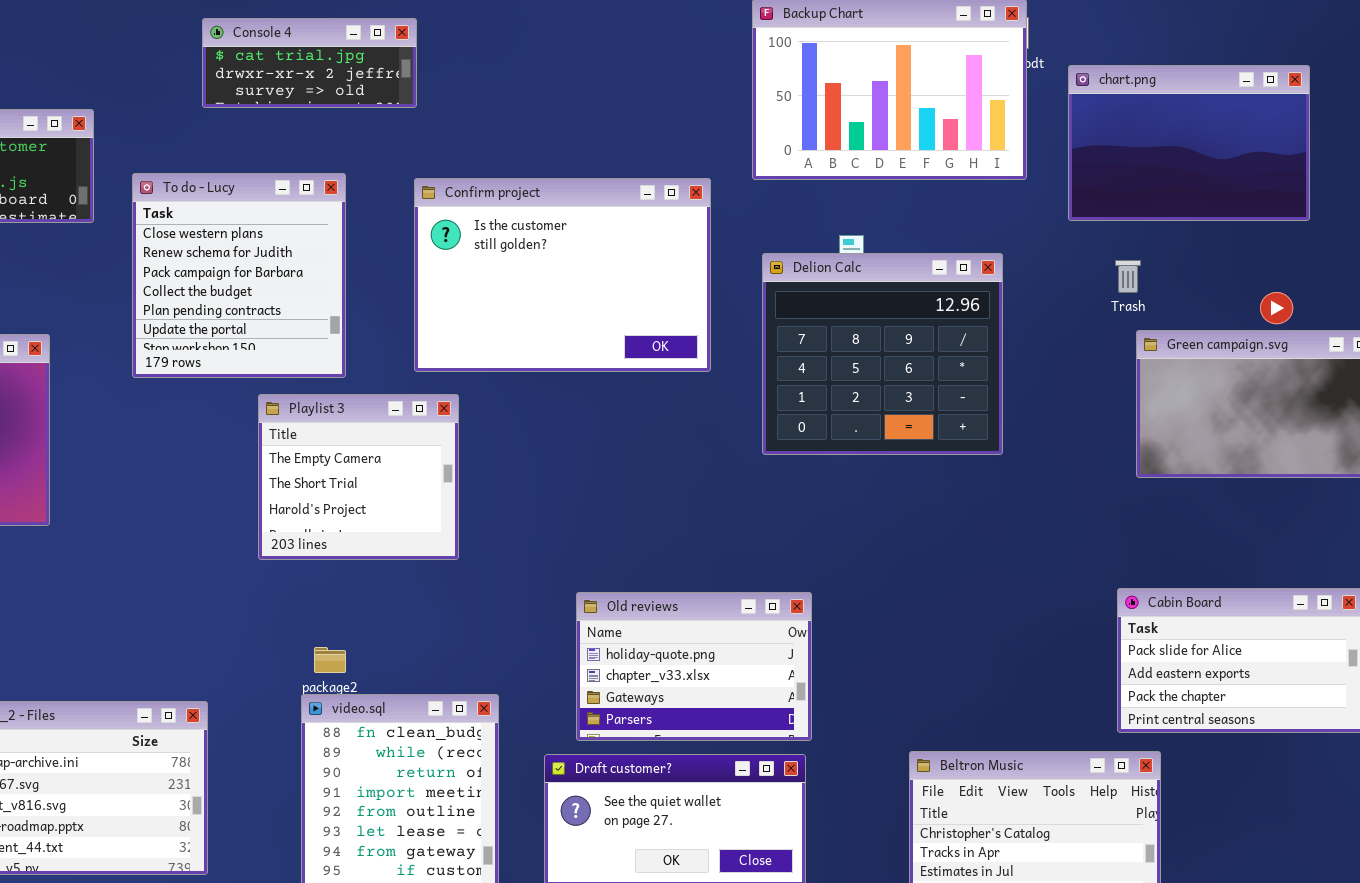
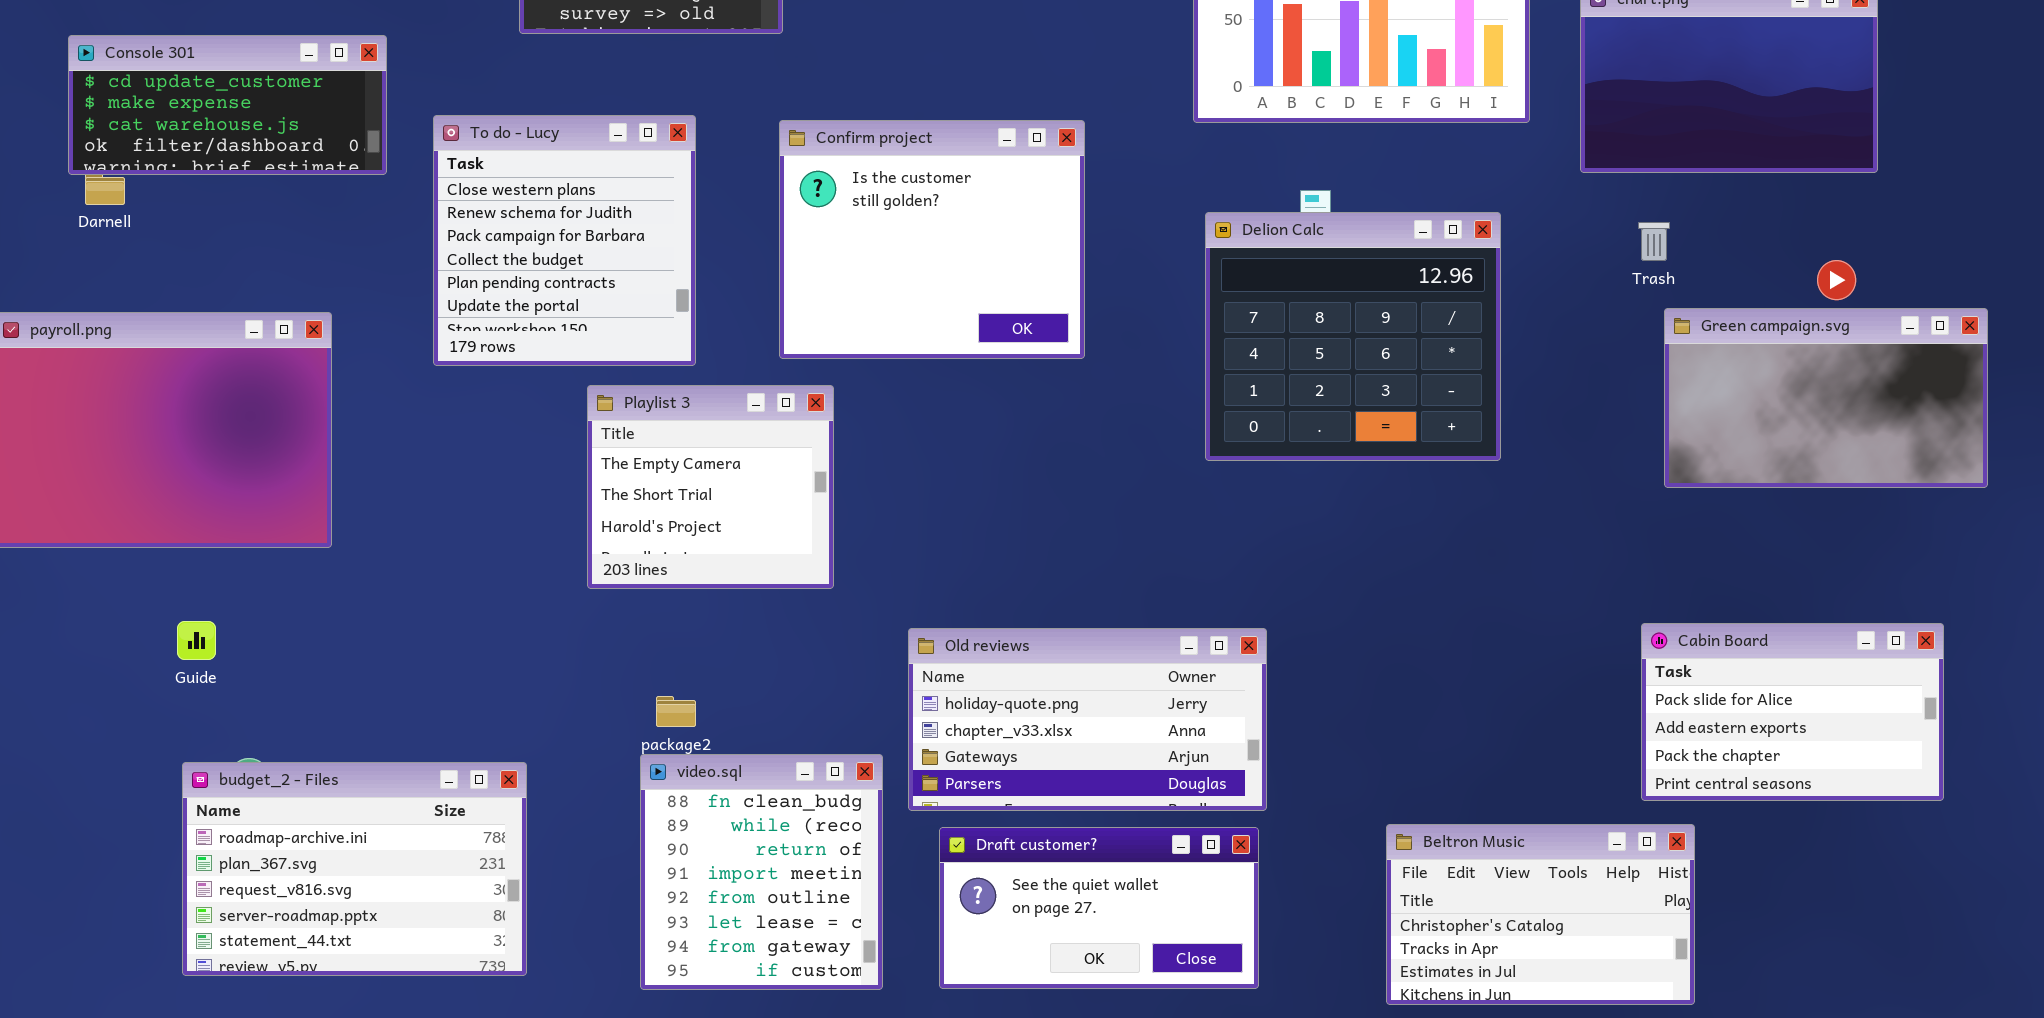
Confirm project: [414,178,711,372] -> [779,120,1085,359], resized
Old reviews: [576,592,812,741] -> [908,628,1267,811], resized

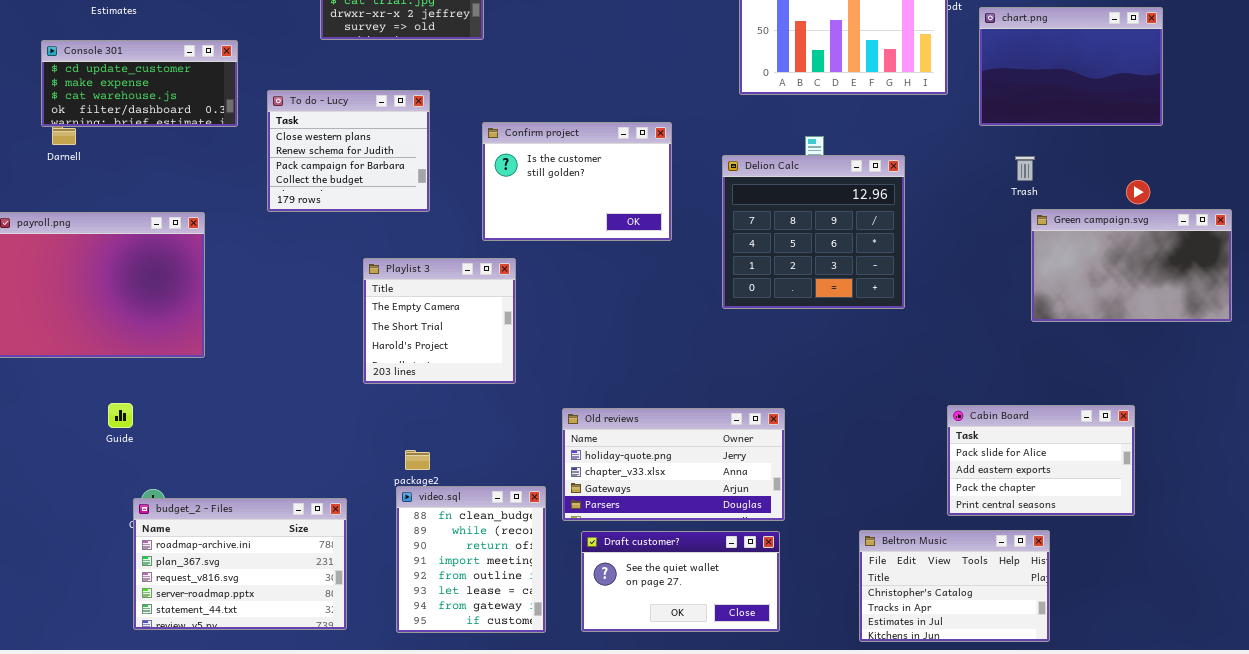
To do - Lucy: [433,115,696,366] -> [267,90,430,212], resized
Confirm project: [779,120,1085,359] -> [482,122,672,241], resized
Delion Calc: [1205,212,1501,461] -> [722,155,905,309], moved
Cabin Board: [1641,623,1944,801] -> [947,405,1135,516], moved
budget_2 - Files: [182,762,527,976] -> [133,498,347,630], moved

